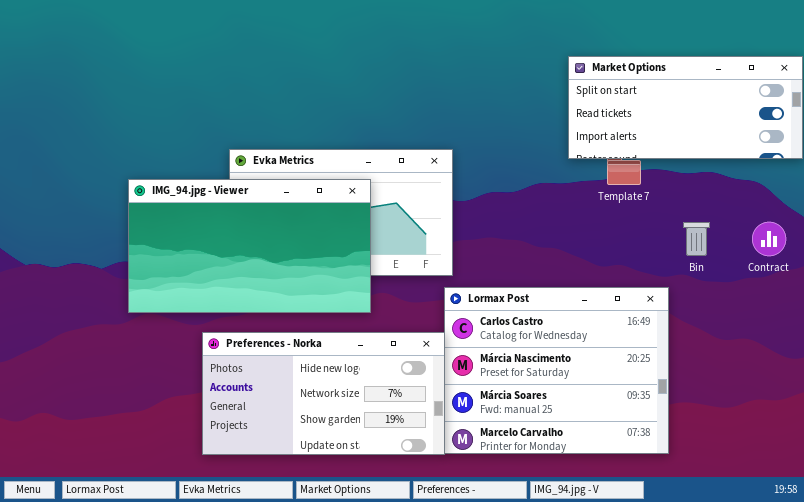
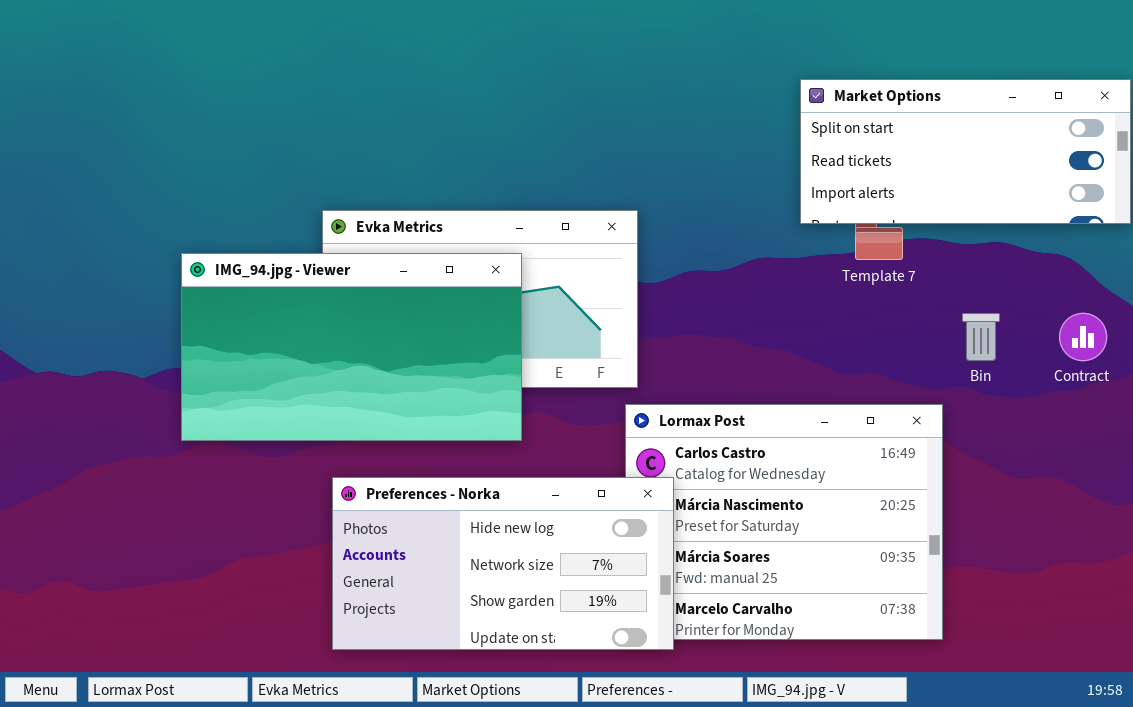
Preferences - Norka: [202,332,445,455] -> [332,477,674,650], moved

